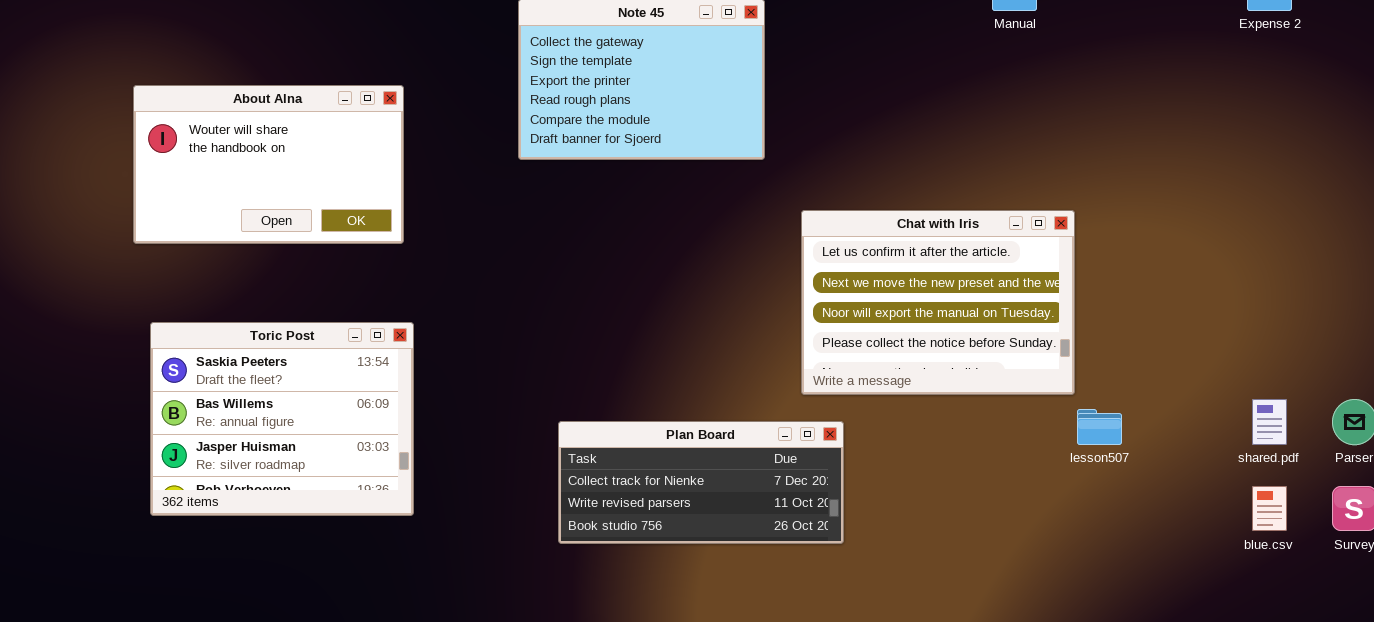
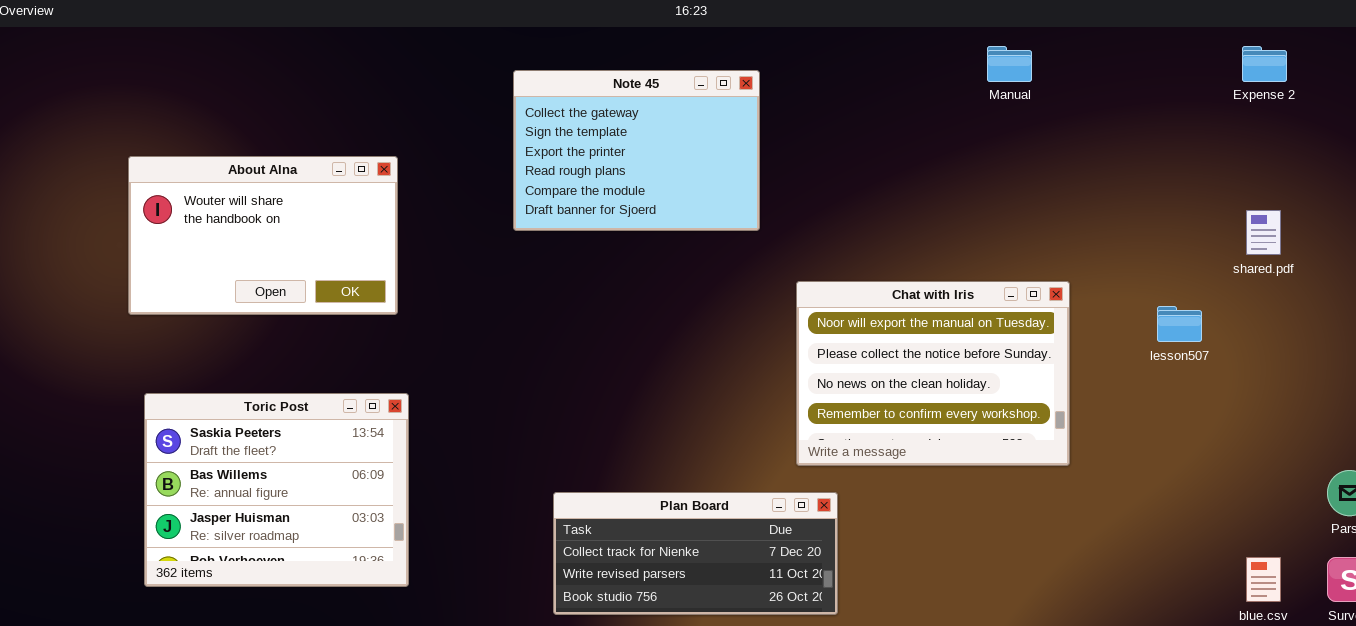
Chat with Iris: [801,210,1075,395] -> [796,281,1070,466], scrolled down 2 rows
shared.pdf: [1252,399,1287,445] -> [1246,210,1281,255], moved
lesson507: [1077,409,1122,445] -> [1157,306,1202,342], moved

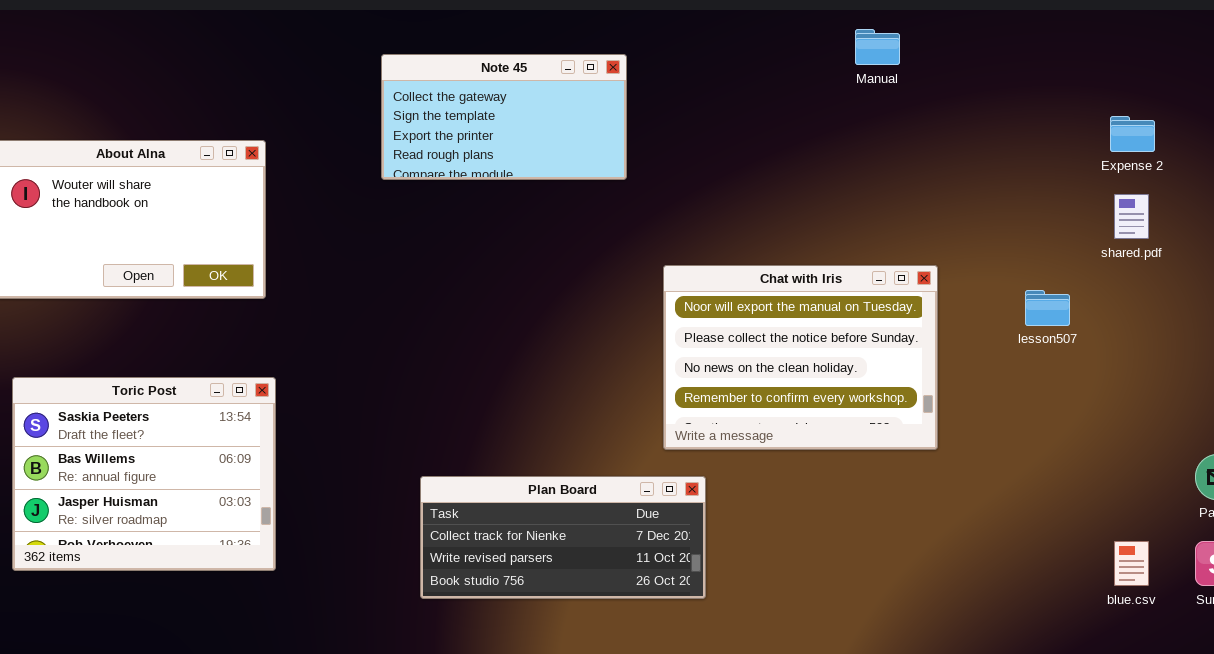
Expense 2: [1242,46,1287,82] -> [1110,116,1155,152], moved
Note 45: [513,70,760,231] -> [381,54,627,180], resized

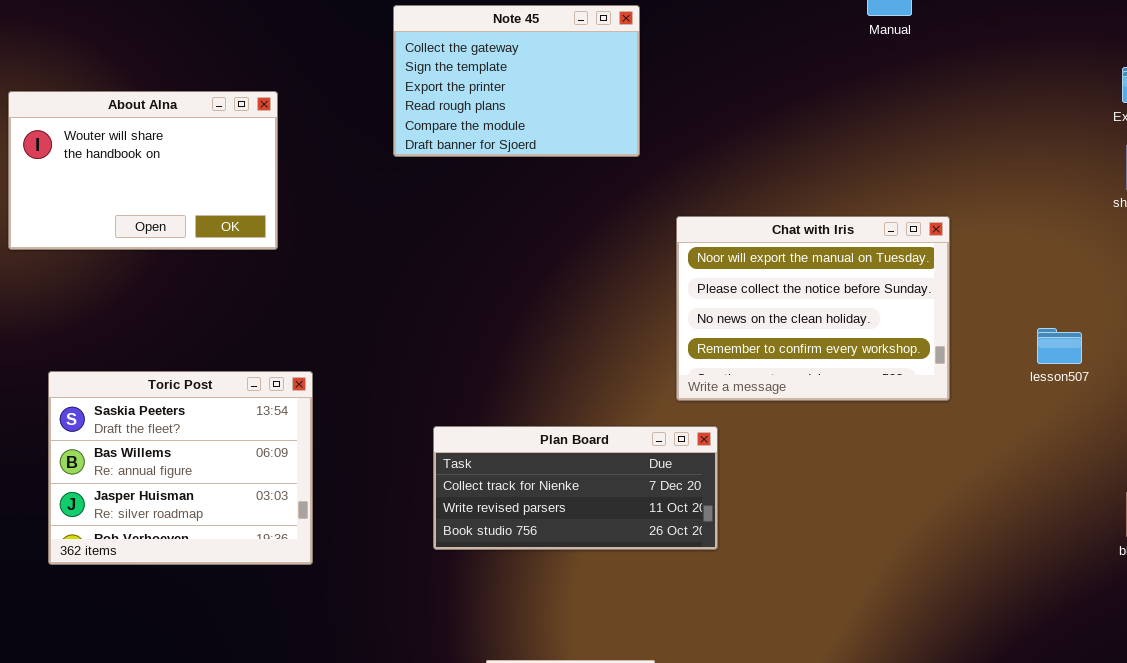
Note 45: [381,54,627,180] -> [393,5,640,157], resized
lesson507: [1025,290,1070,326] -> [1037,328,1082,364], moved
Toric Post: [12,377,276,571] -> [48,371,313,565], moved

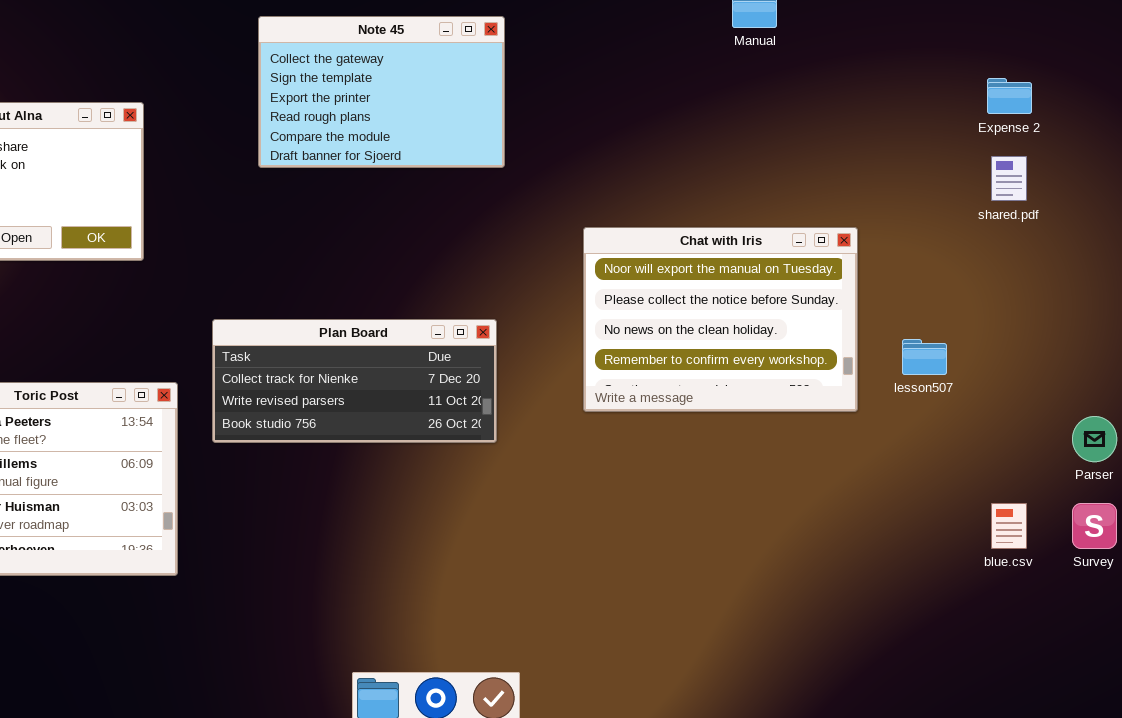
Chat with Iris: [676,216,950,401] -> [583,227,858,412], moved
Plan Board: [433,426,718,550] -> [212,319,497,443], moved

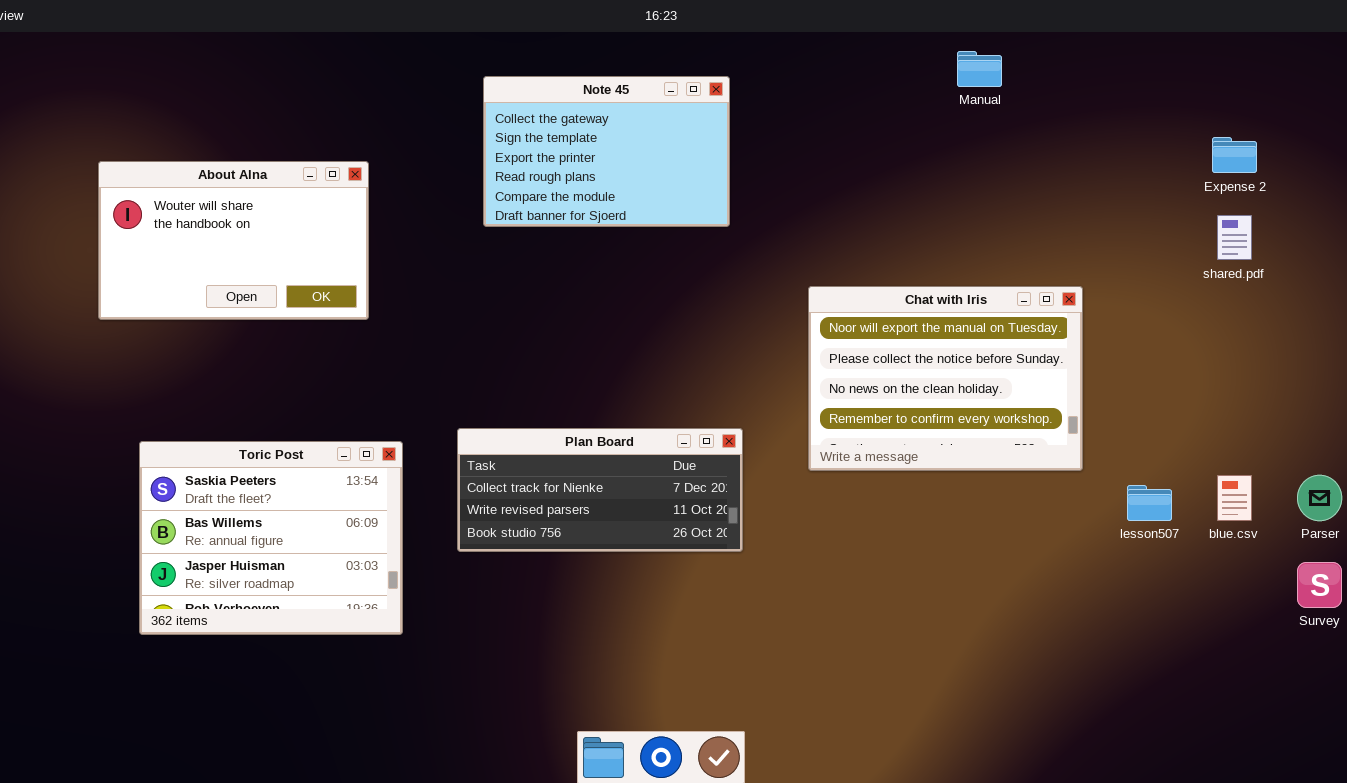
Plan Board: [212,319,497,443] -> [457,428,743,552], moved
lesson507: [902,339,947,375] -> [1127,485,1172,521], moved
blue.csv: [991,503,1027,549] -> [1217,475,1252,521], moved

